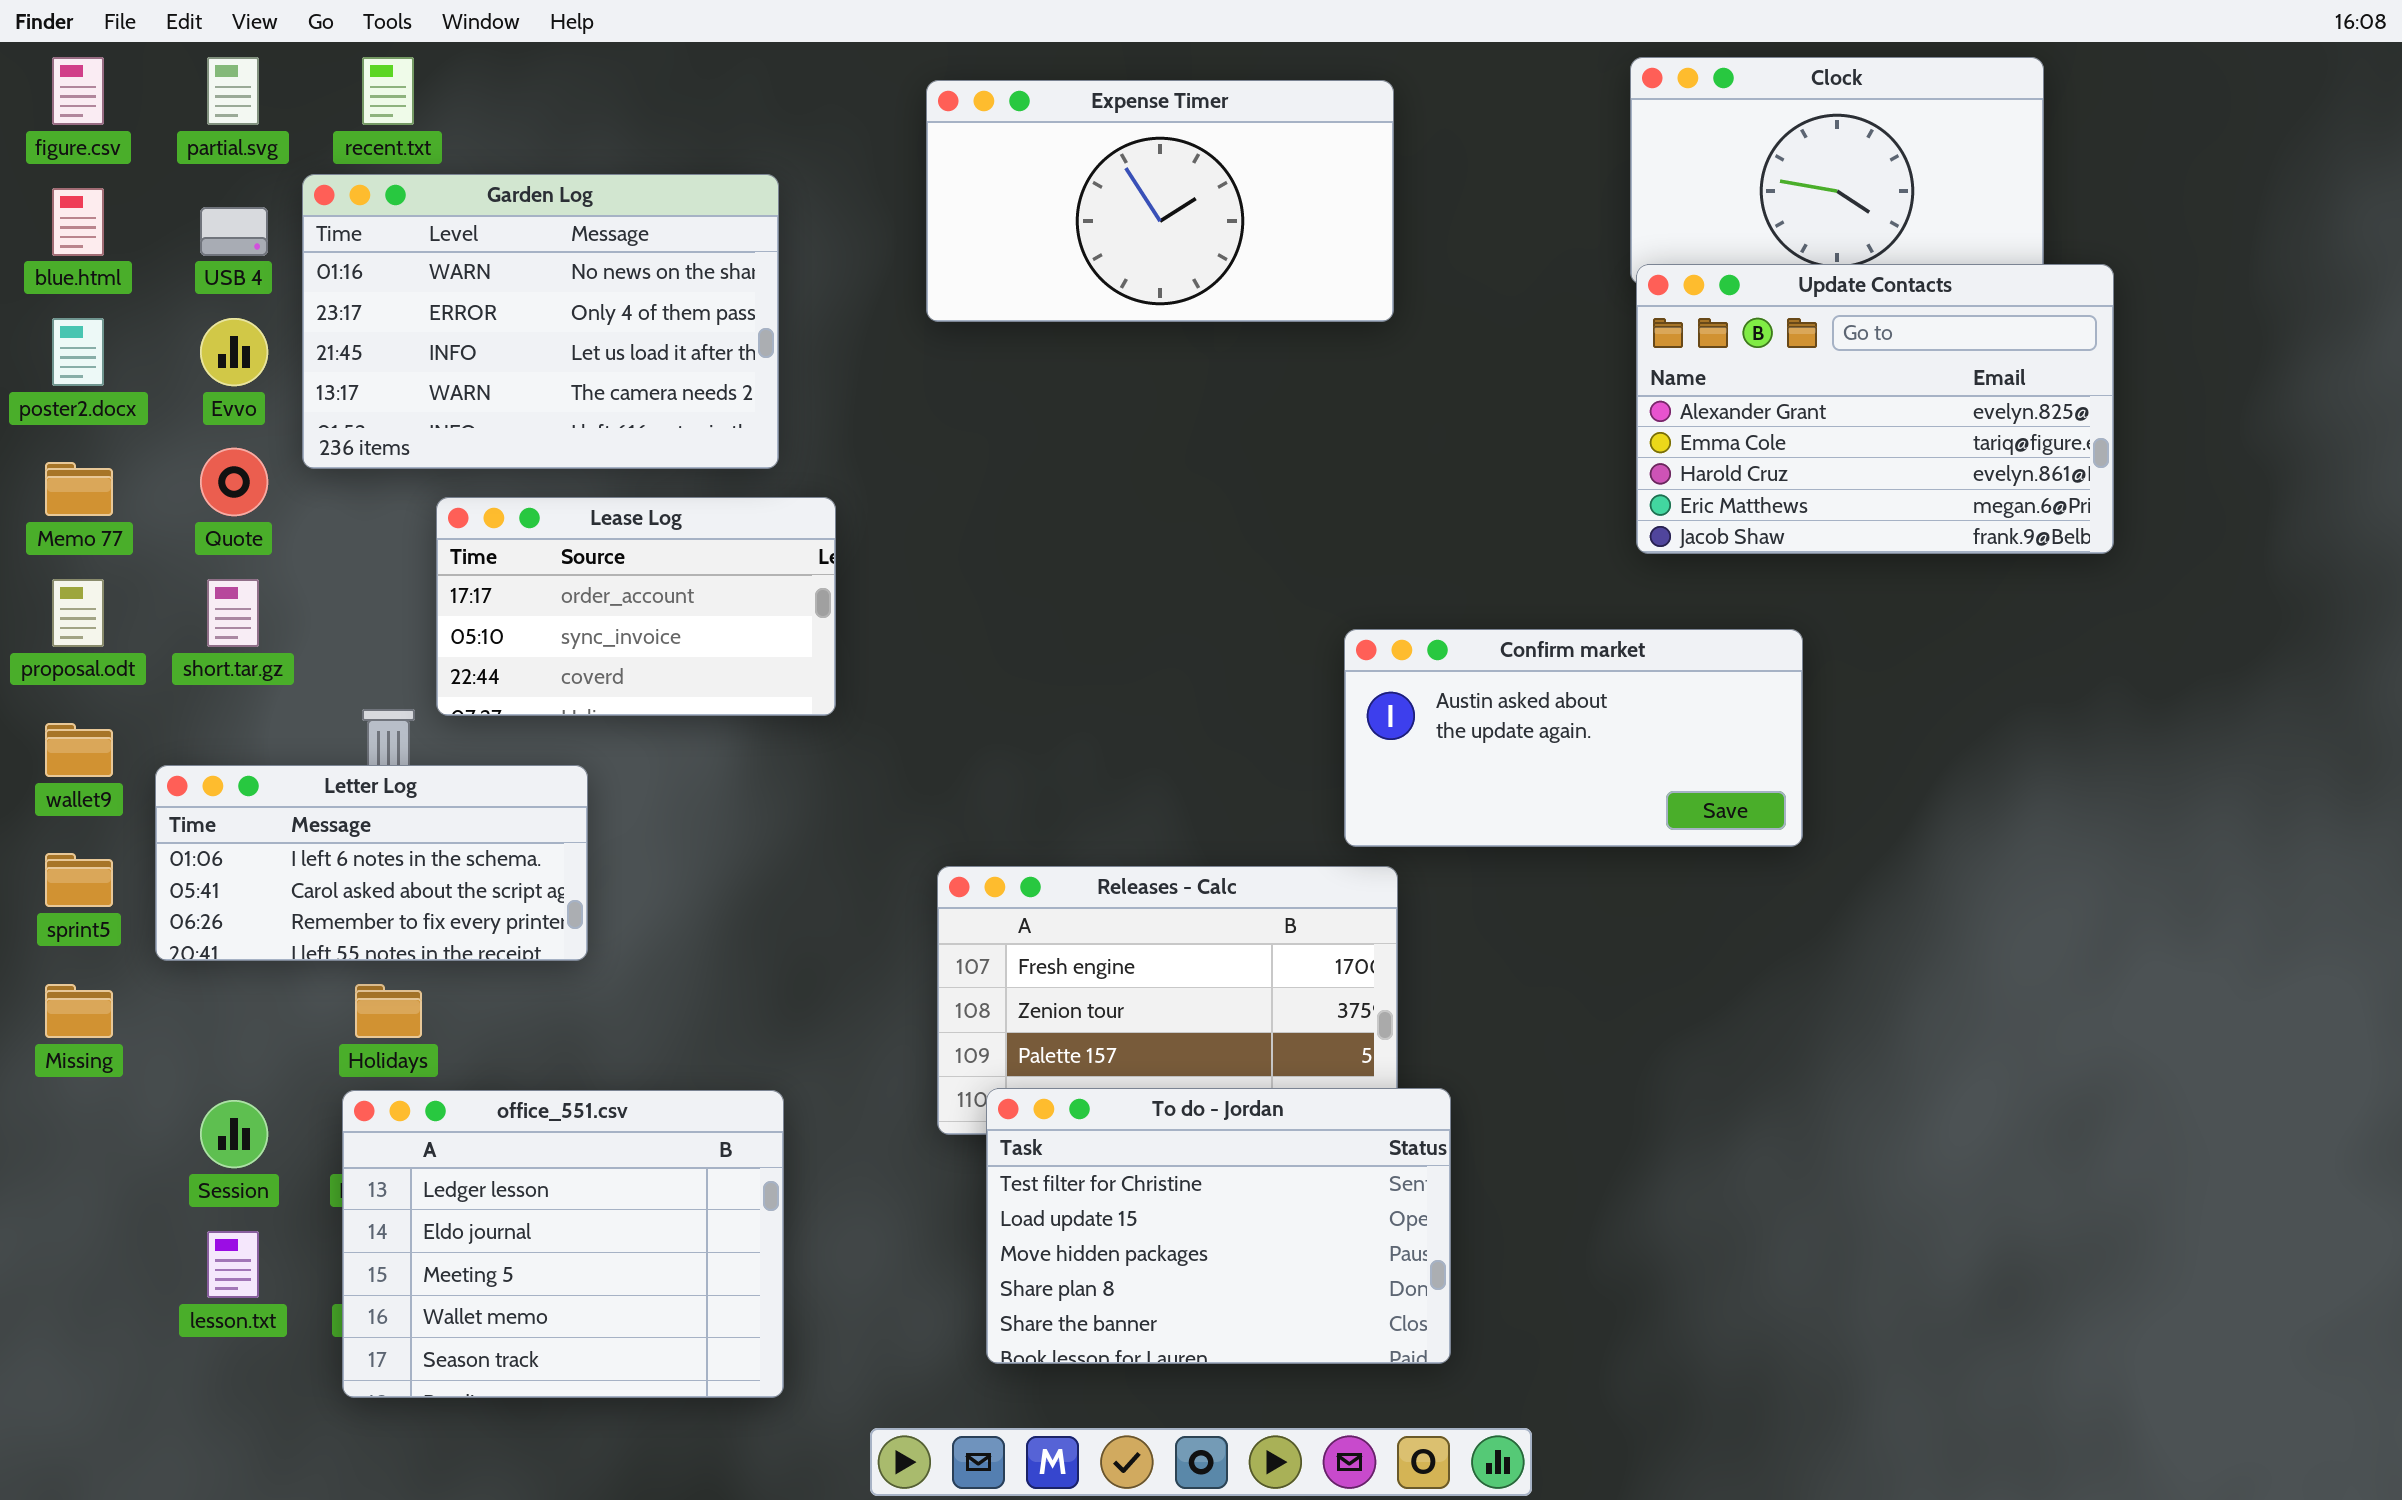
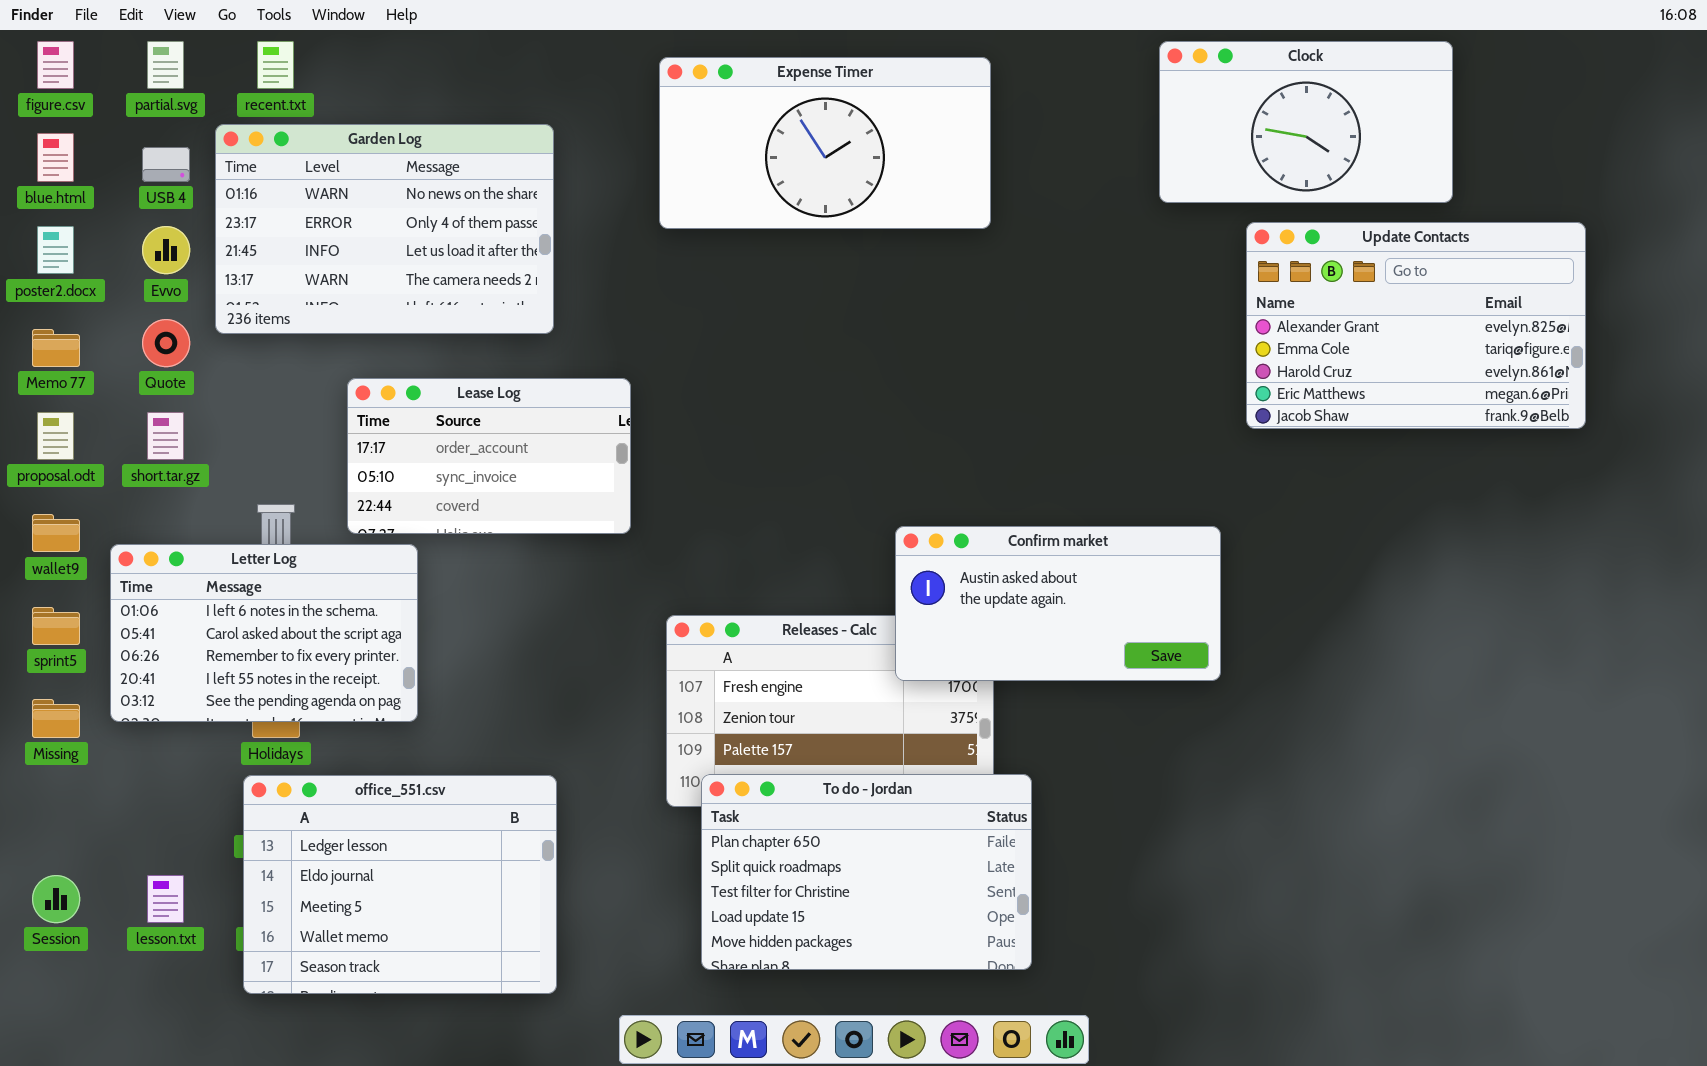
Update Contacts: [1636,264,2114,554] -> [1246,222,1586,429], moved
Lease Log: [436,497,836,716] -> [347,378,631,534], moved
Confirm market: [1344,629,1803,847] -> [895,526,1221,681], moved
Letter Log: [155,765,588,961] -> [110,544,418,722], resized
To do - Jordan: [986,1088,1451,1364] -> [701,774,1032,970], scrolled up 2 rows
Session: [200,1100,268,1168] -> [32,875,80,923], moved

